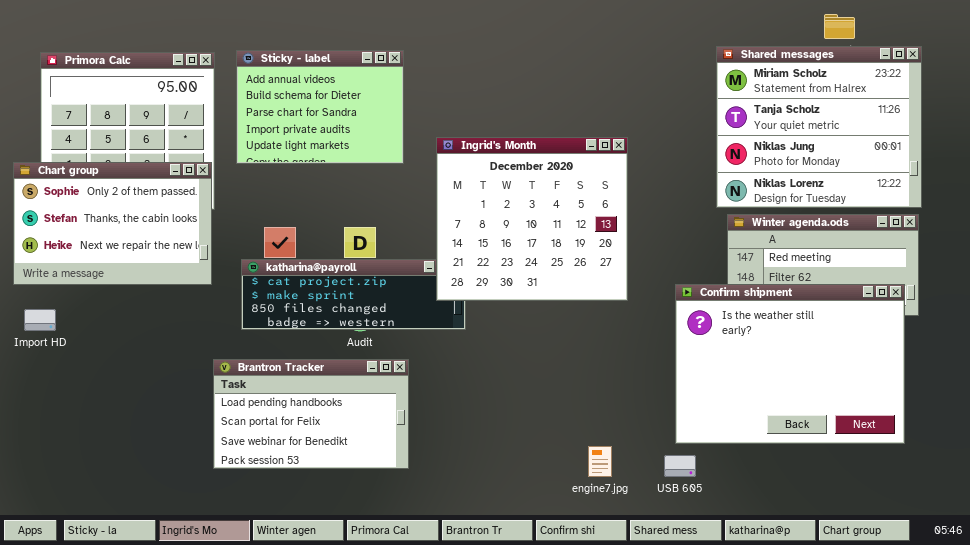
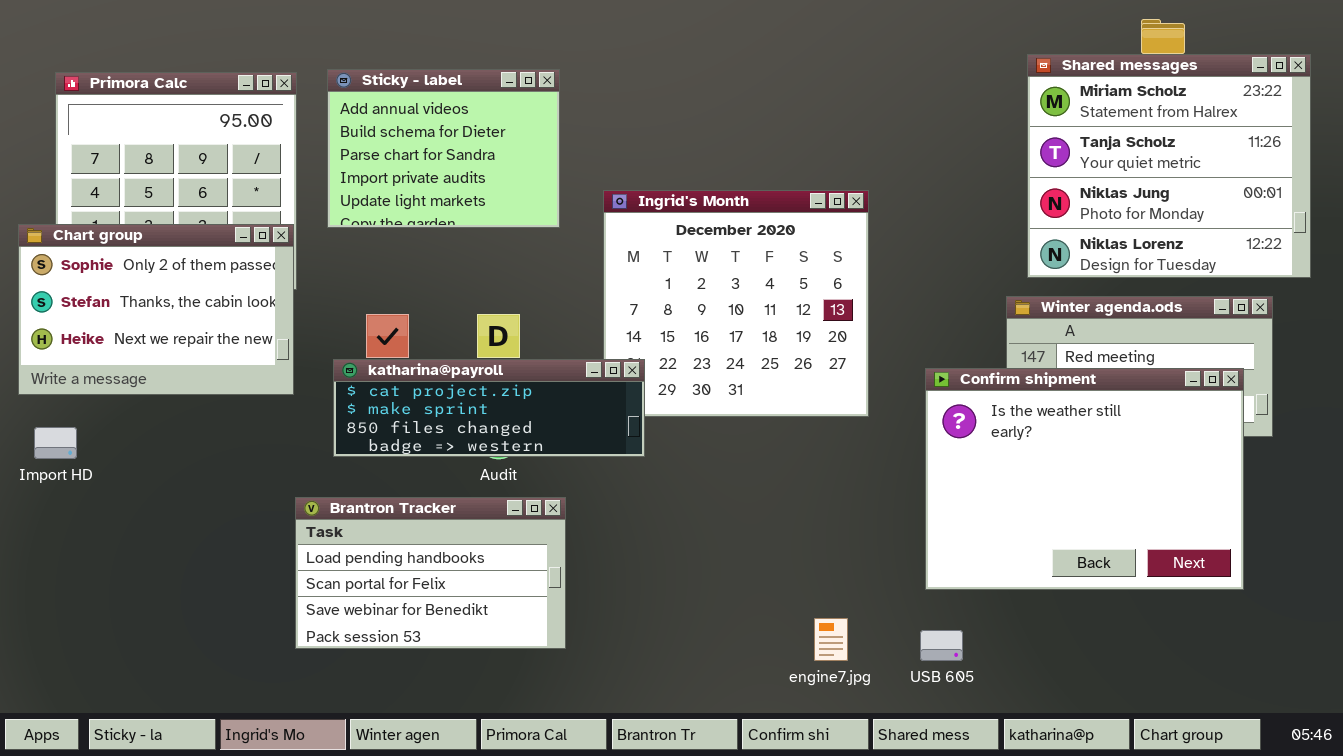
Shared messages: [716,46,922,208] -> [1027,54,1311,278], moved
katharina@payroll: [241,259,466,330] -> [333,359,645,457], raised
Confirm shipment: [675,284,905,444] -> [925,368,1244,590], moved

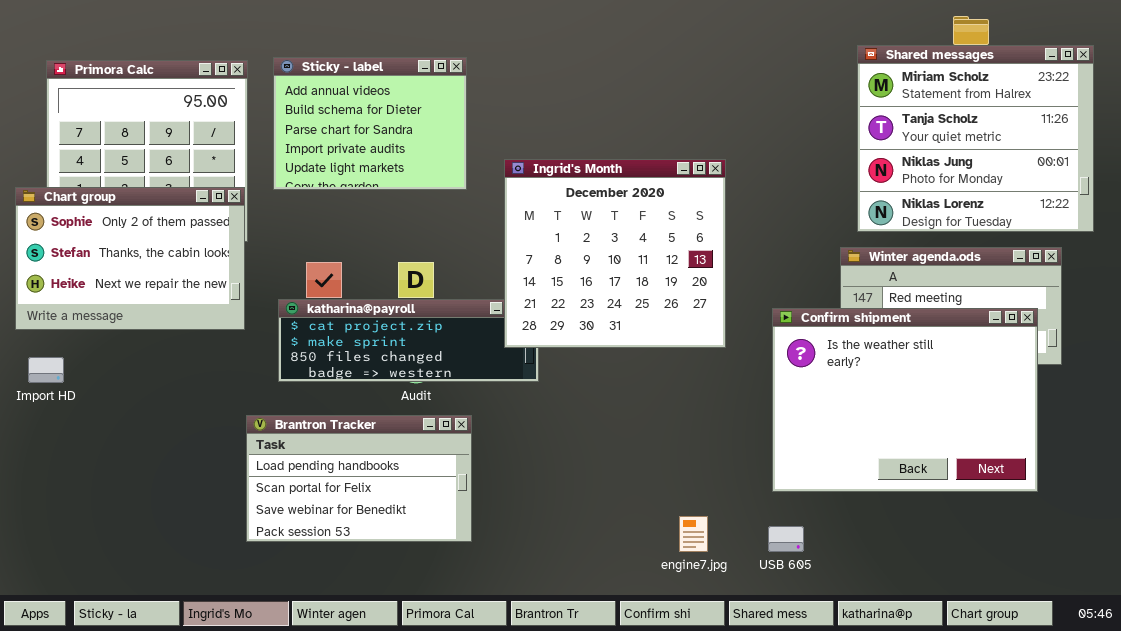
Ingrid's Month: [603,190,869,417] -> [504,159,726,348], raised

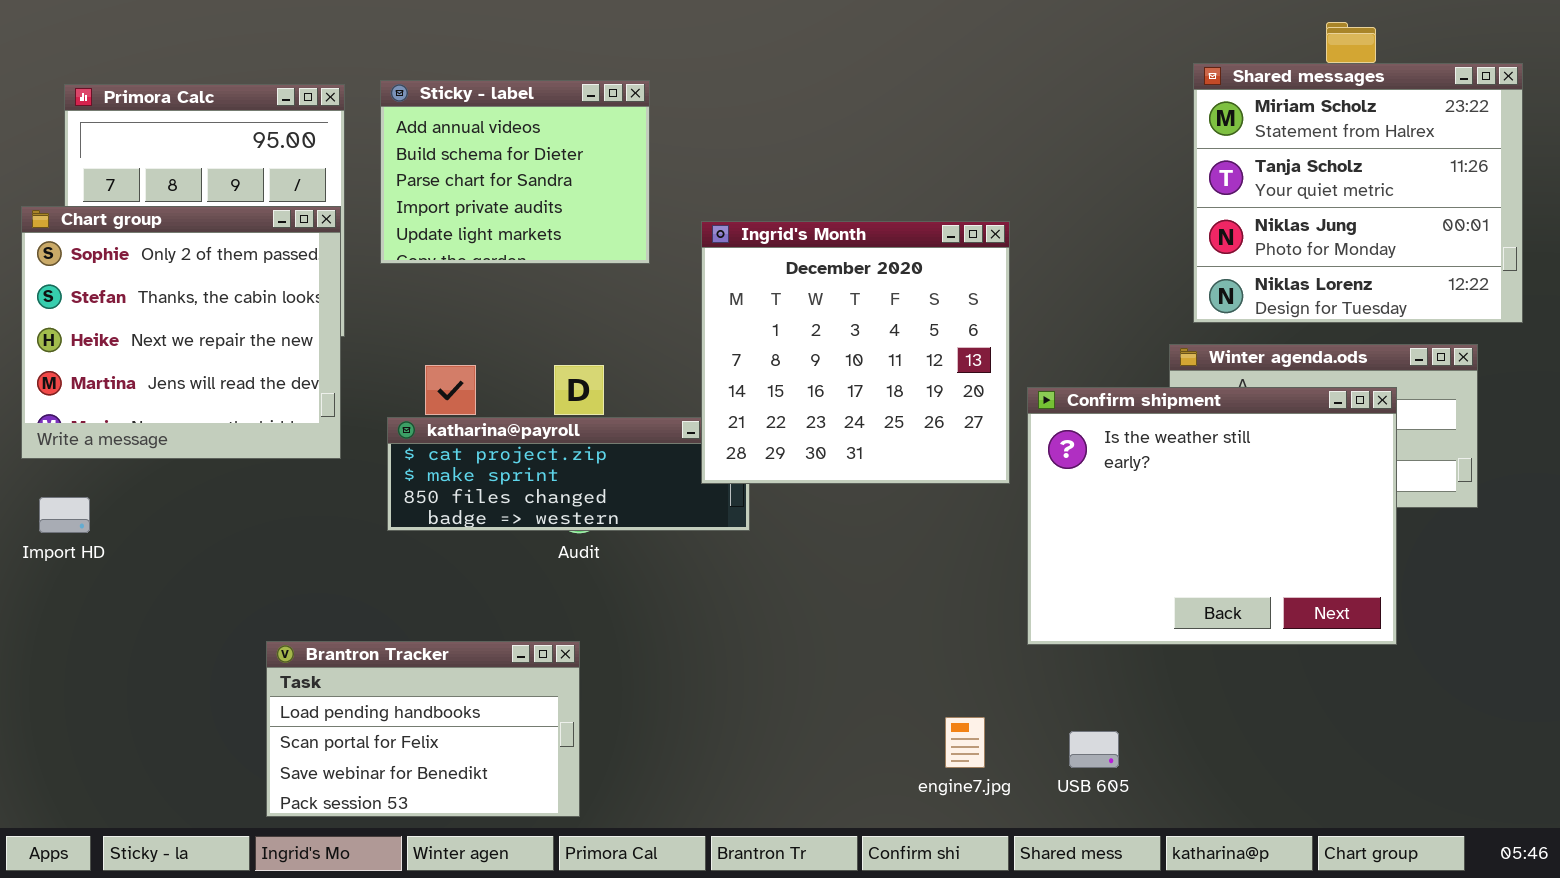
Chart group: [15,187,245,330] -> [21,206,341,459], resized
Confirm shipment: [772,308,1038,492] -> [1027,387,1397,645], moved
Brantron Tracker: [246,415,472,542] -> [266,641,580,817], moved

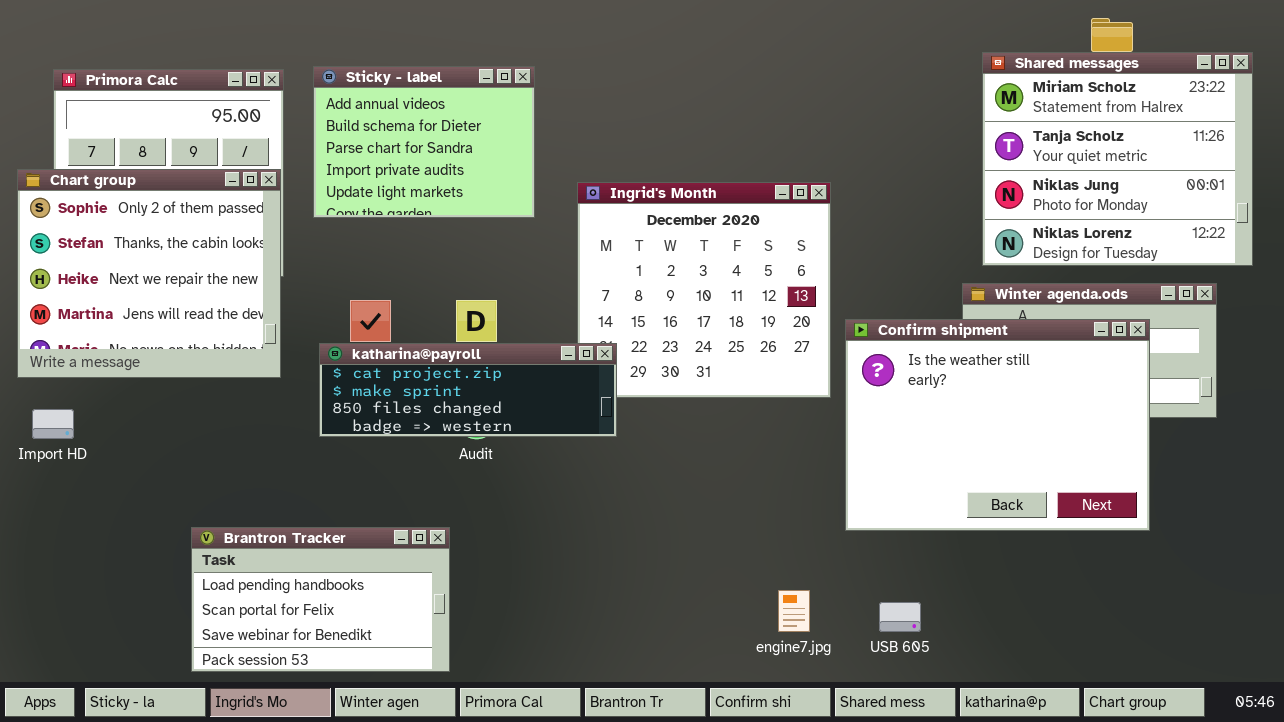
katharina@payroll: [387,417,750,531] -> [319,343,617,437], raised
Brantron Tracker: [266,641,580,817] -> [191,527,450,672], moved

